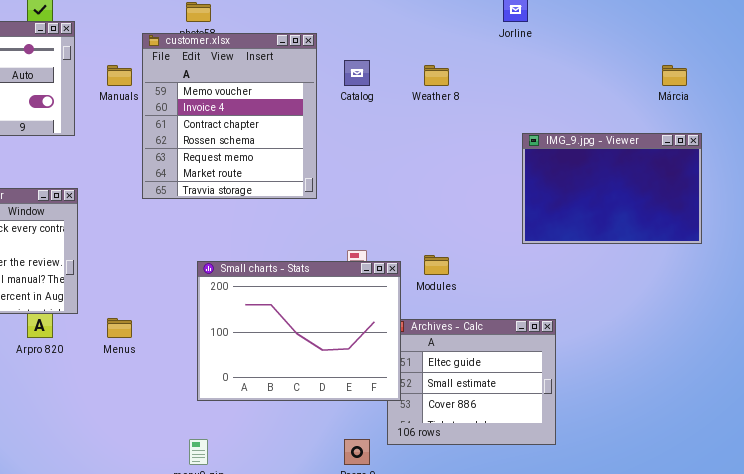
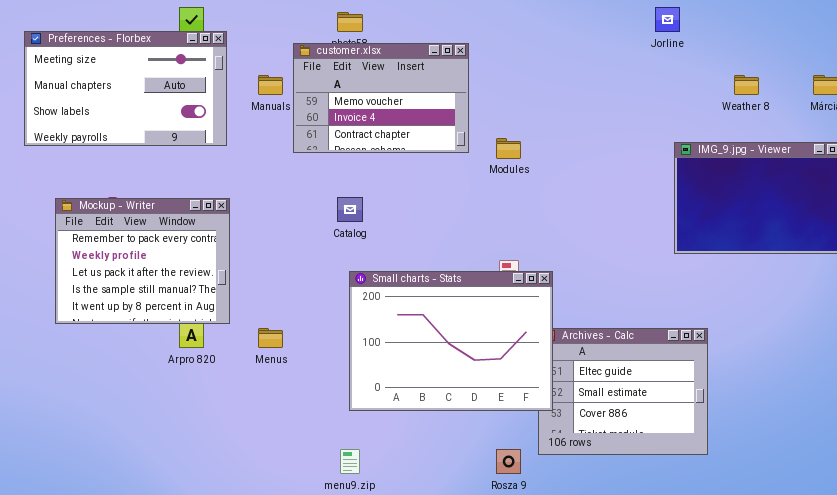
customer.xlsx: [142,33,317,199] -> [293,43,469,153], resized
Catalog: [344,60,370,86] -> [337,197,363,222], moved
Weather 8: [424,65,449,86] -> [734,75,759,95], moved
Modules: [424,255,449,275] -> [496,138,521,159], moved

